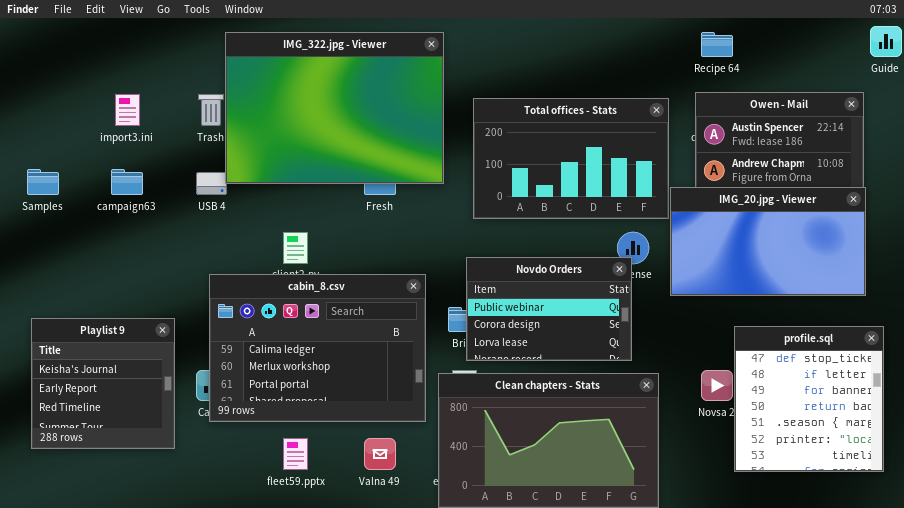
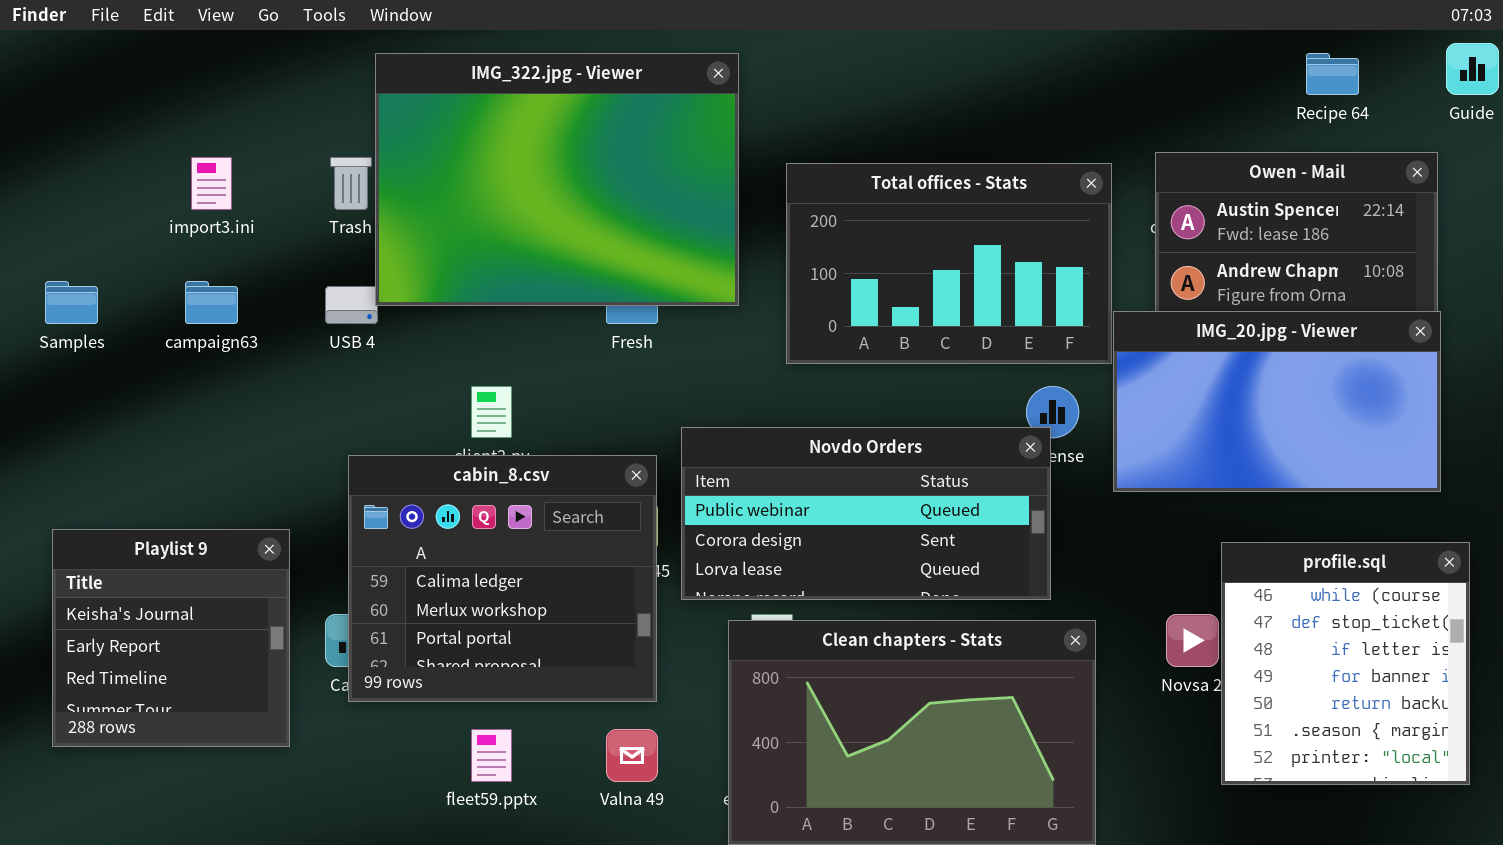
Recipe 64: [701,32,733,57] -> [1306,53,1359,95], moved
Novdo Orders: [466,257,632,361] -> [681,427,1051,600], resized
cabin_8.csv: [209,274,426,422] -> [348,455,657,702], resized
profile.sql: [734,326,884,472] -> [1221,542,1470,785], scrolled up 1 row

